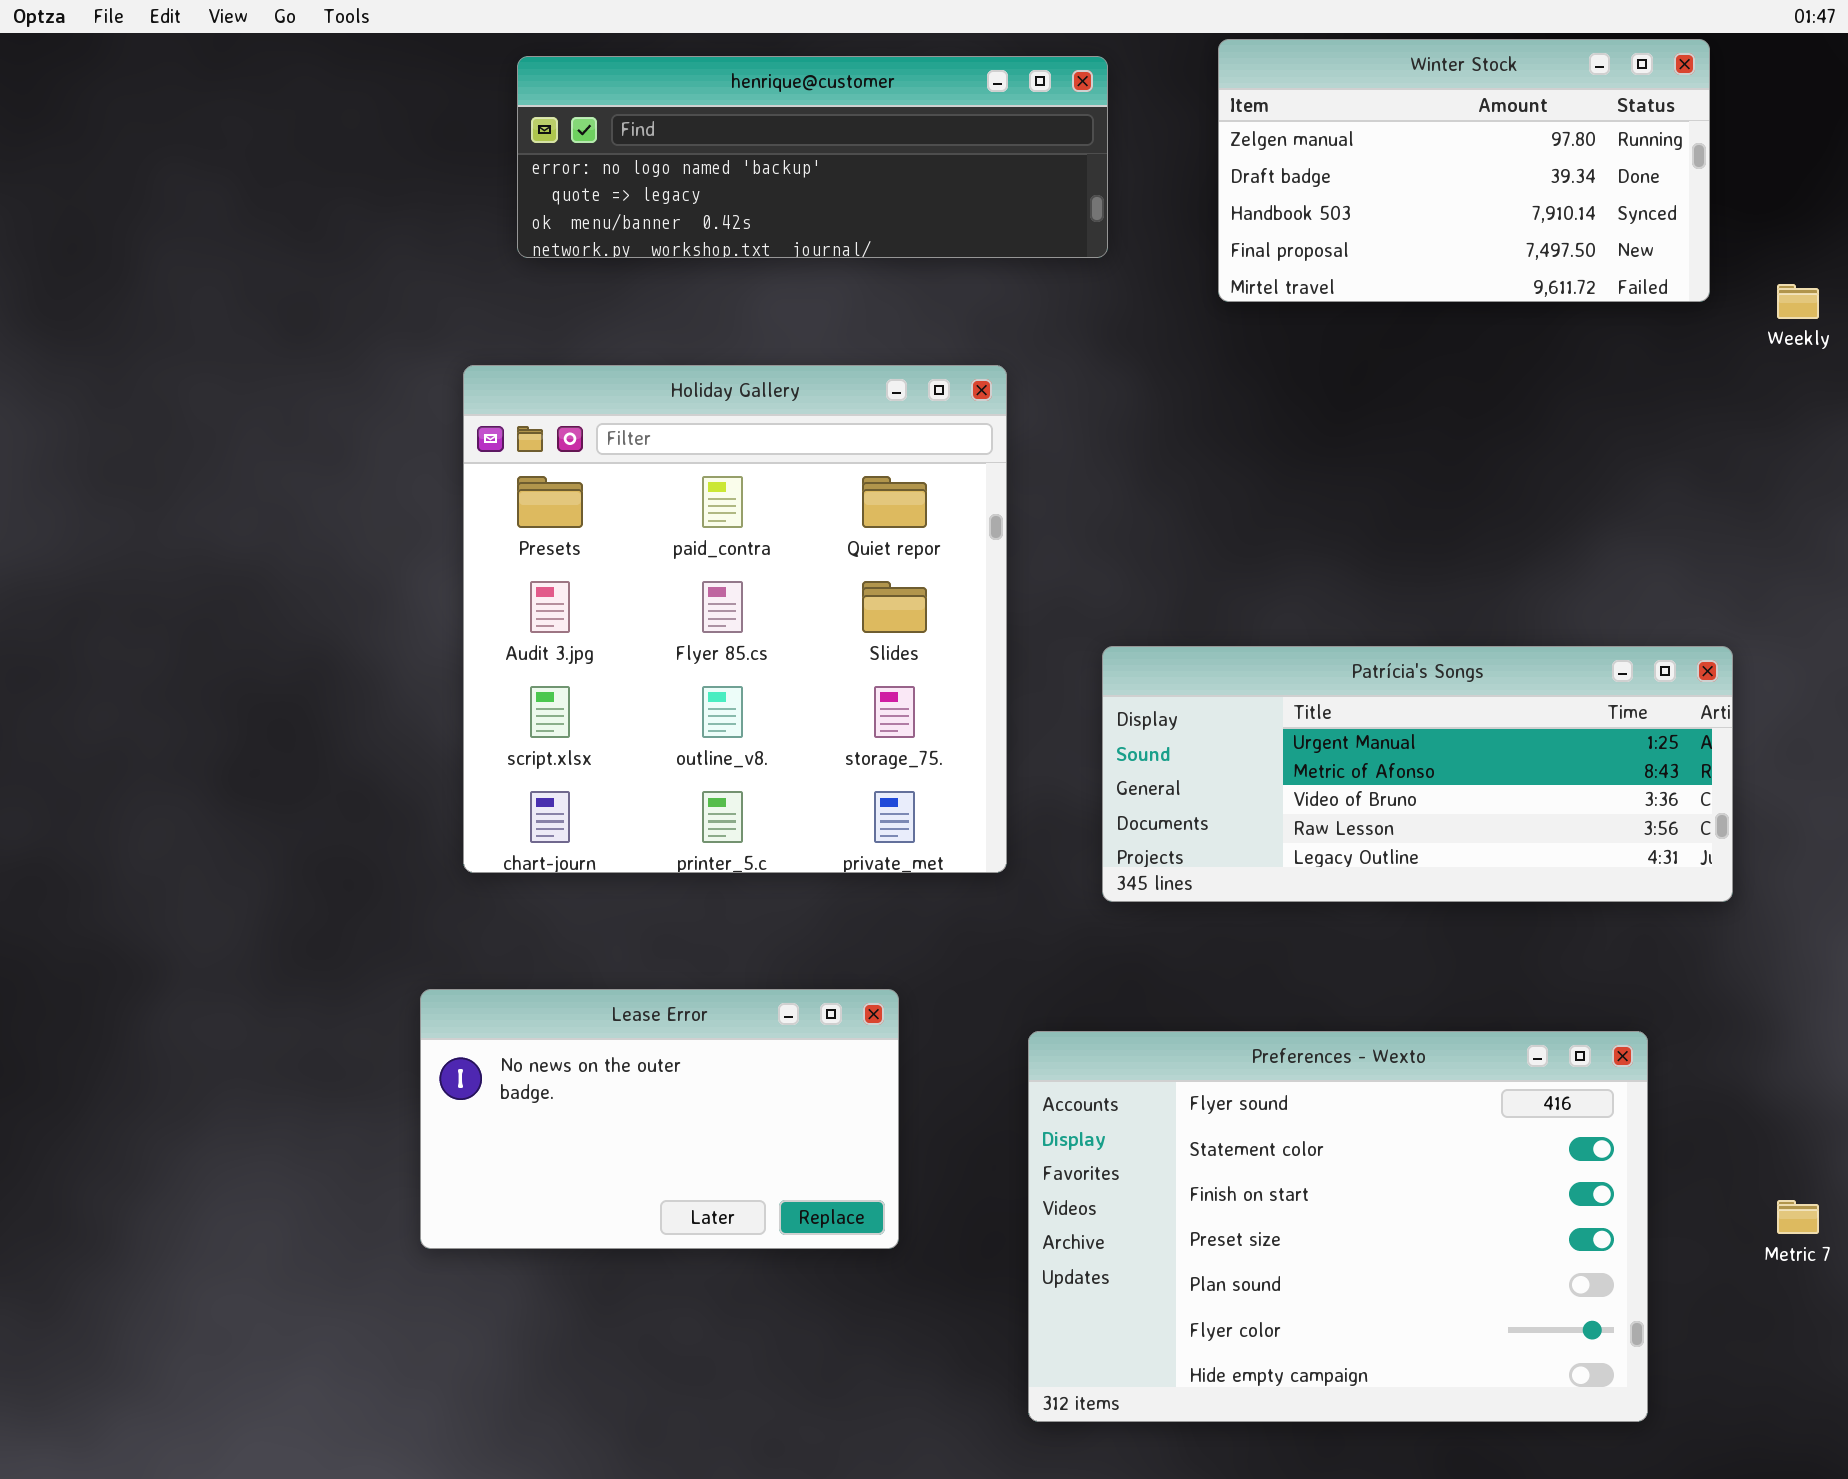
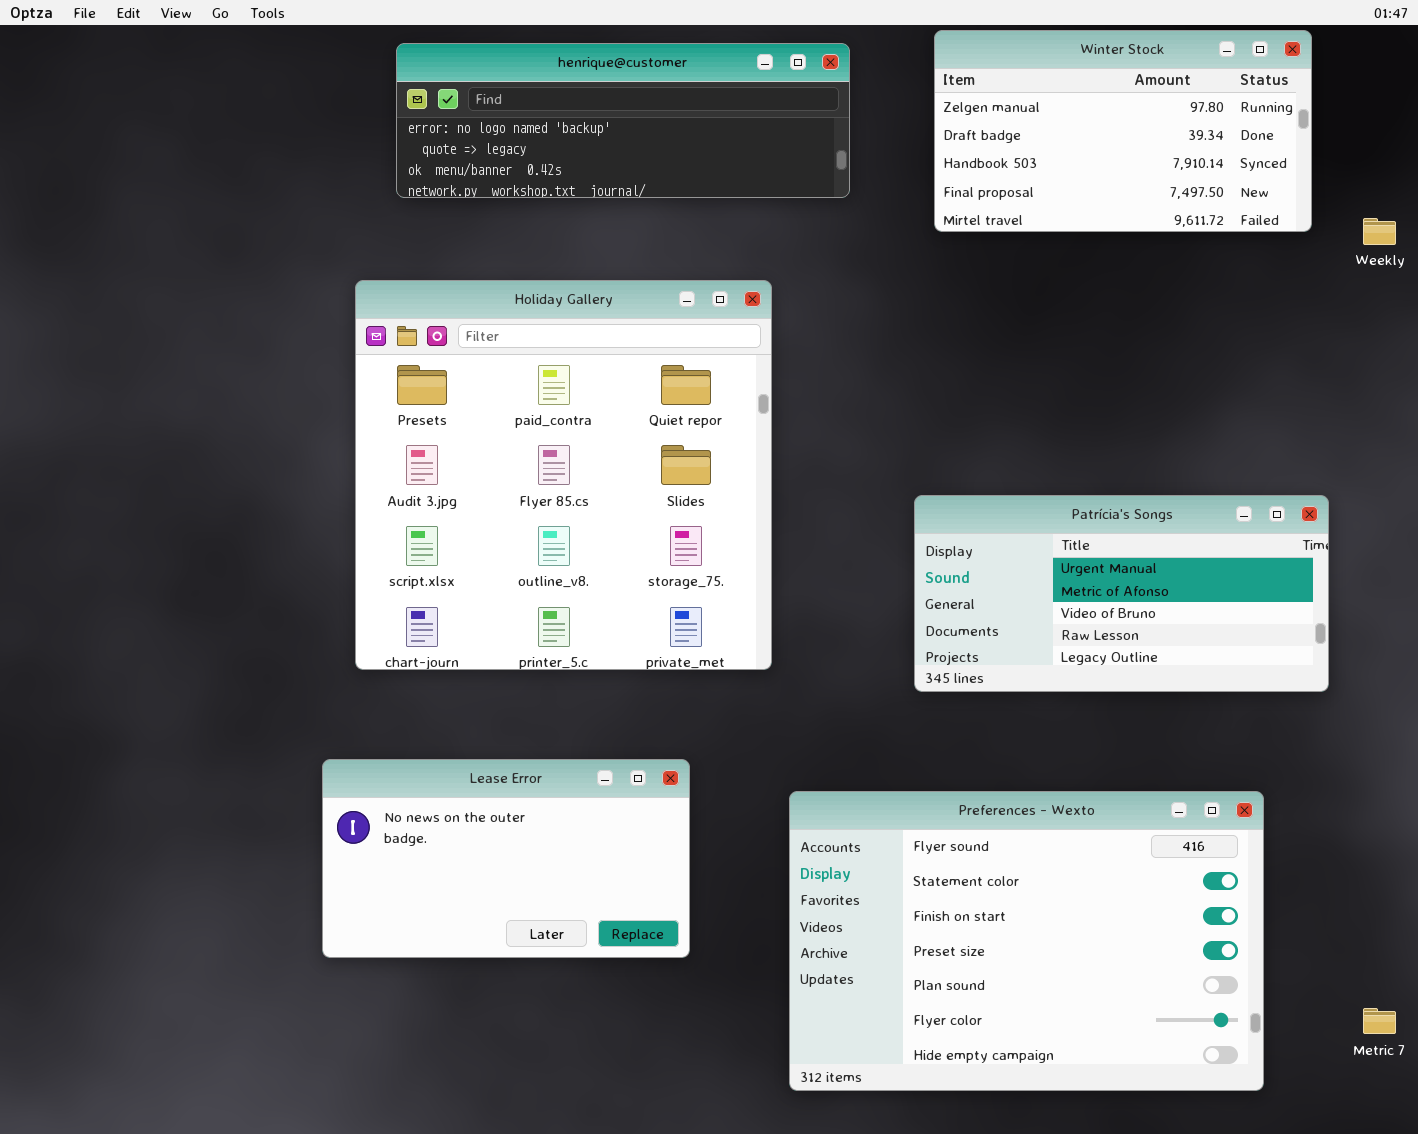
Patrícia's Songs: [1102,646,1733,902] -> [914,495,1329,692], resized
Metric 7: [1777,1200,1819,1234] -> [1363,1008,1396,1034], moved

